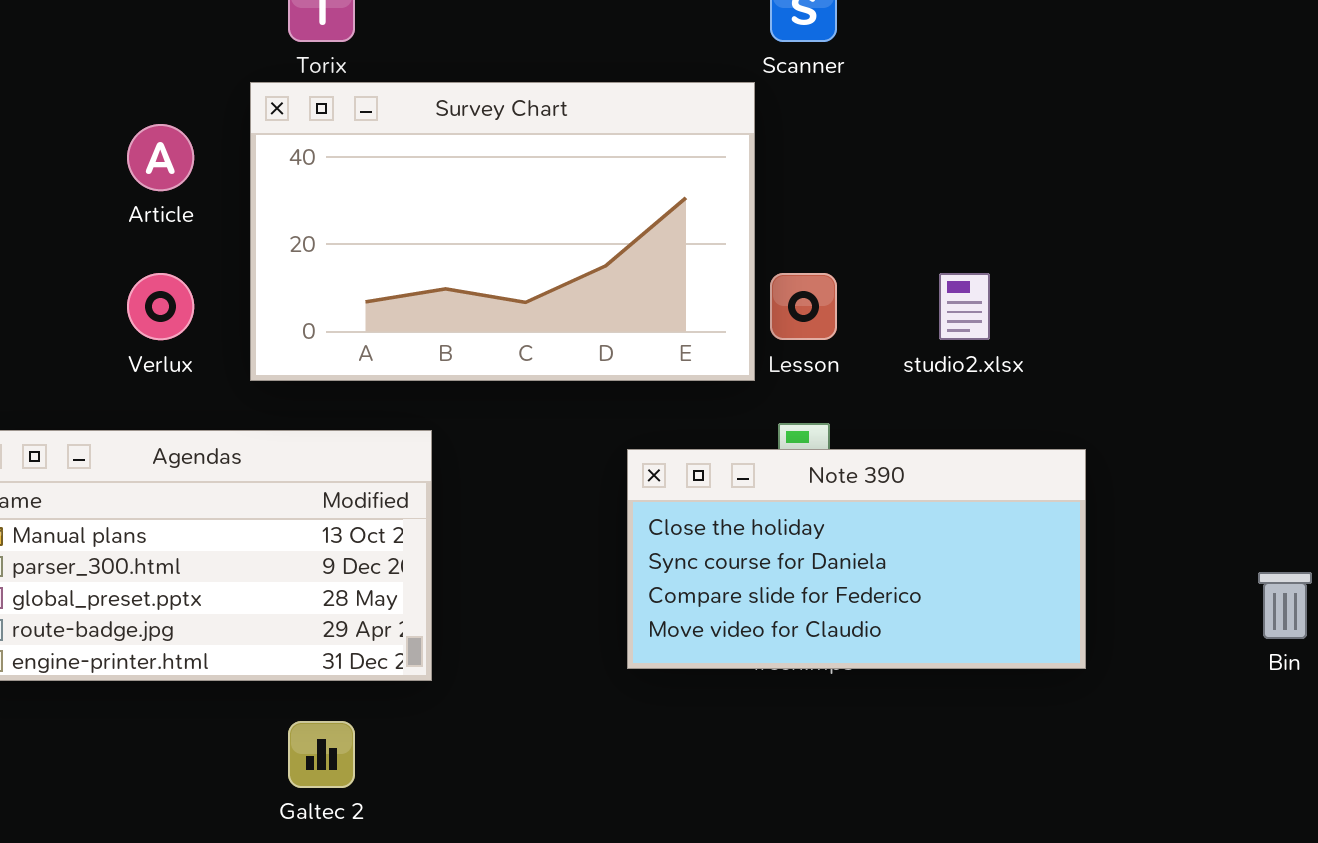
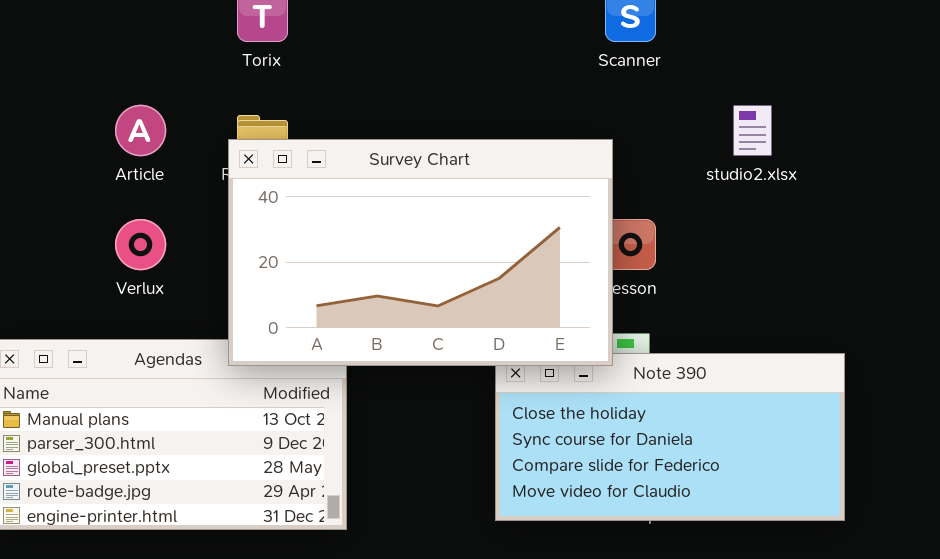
Survey Chart: [250,82,755,381] -> [228,139,613,366], moved
studio2.xlsx: [939,273,990,340] -> [733,105,772,156], moved

